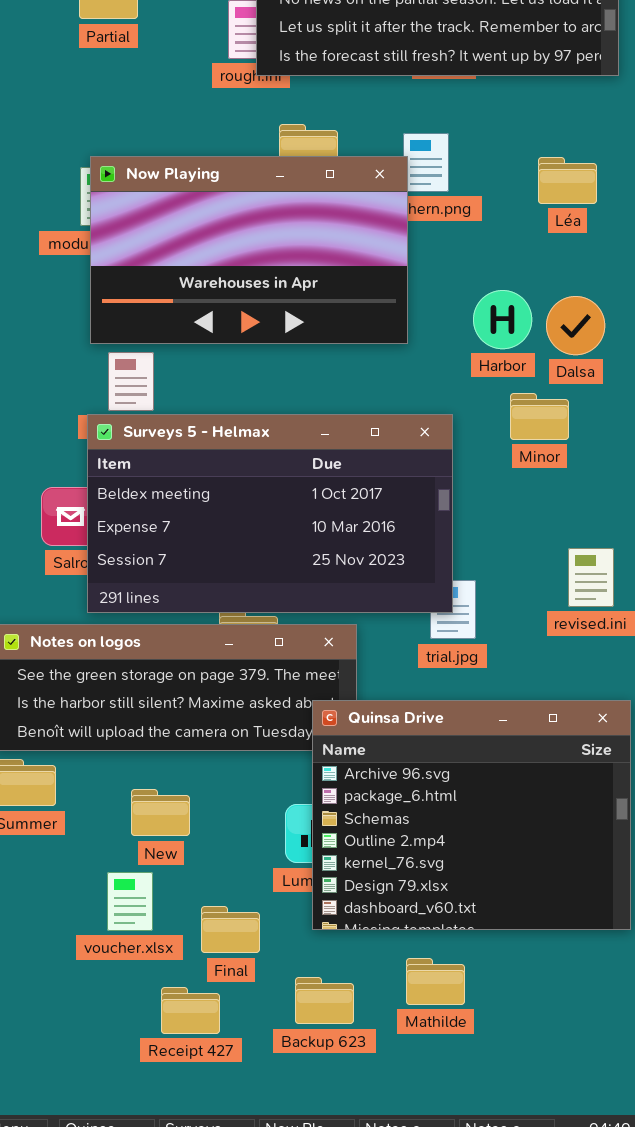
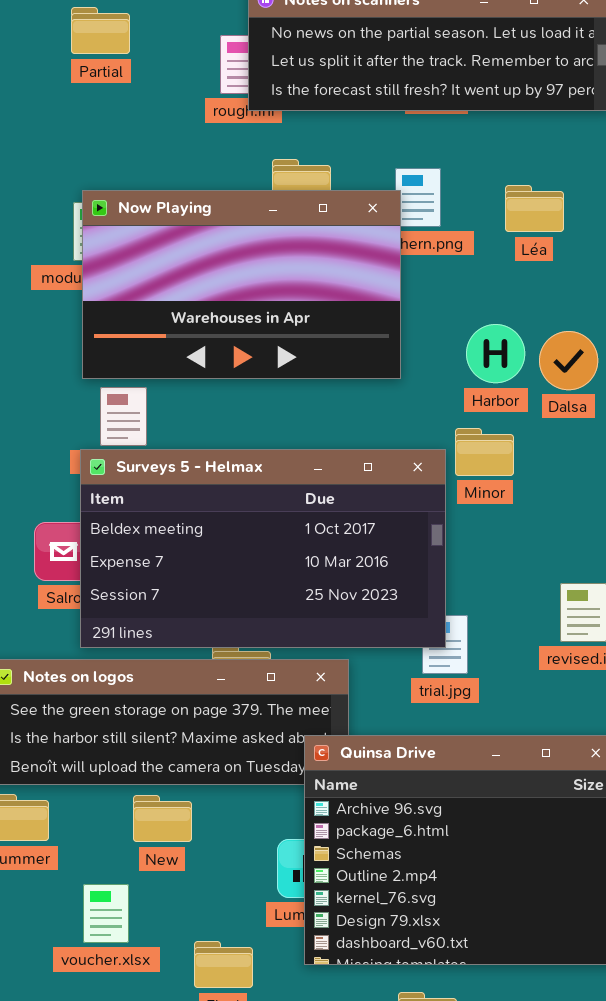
Léa: [538,157,597,204] -> [505,185,564,232], moved
Minor: [510,393,569,440] -> [455,428,514,476], moved
New: [131,789,190,836] -> [133,795,192,842], moved
voucher.xlsx: [107,872,153,931] -> [83,884,129,943], moved

